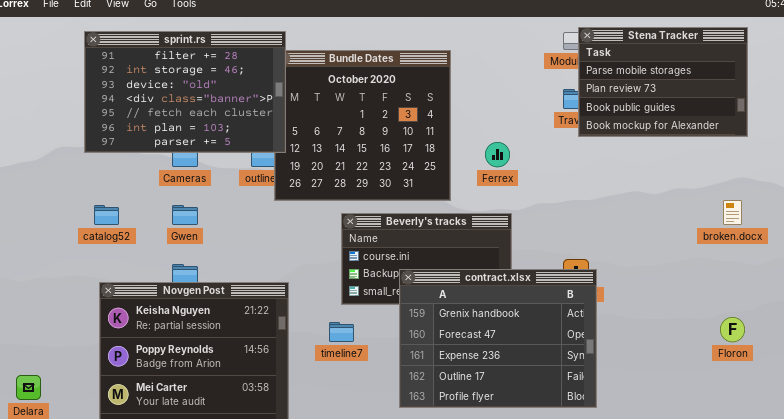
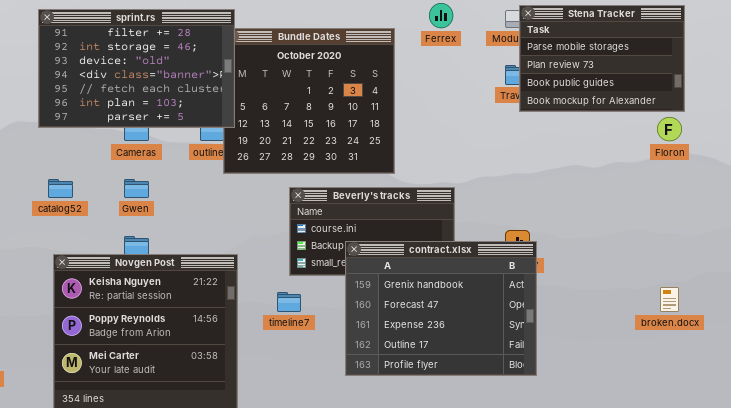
Ferrex: [485,142,510,167] -> [429,3,453,28], moved
broken.docx: [723,200,742,225] -> [660,287,679,312], moved
Floron: [720,317,745,342] -> [657,117,682,141], moved

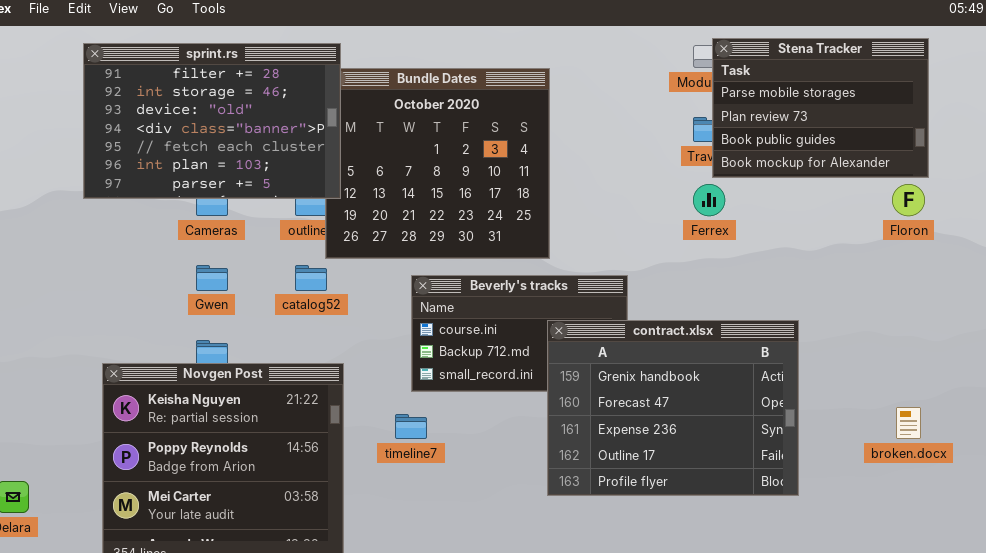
Ferrex: [429,3,453,28] -> [693,184,725,216], moved
catalog52: [48,179,73,198] -> [295,265,327,291], moved
contract.xlsx: [345,241,537,376] -> [547,320,799,496], moved

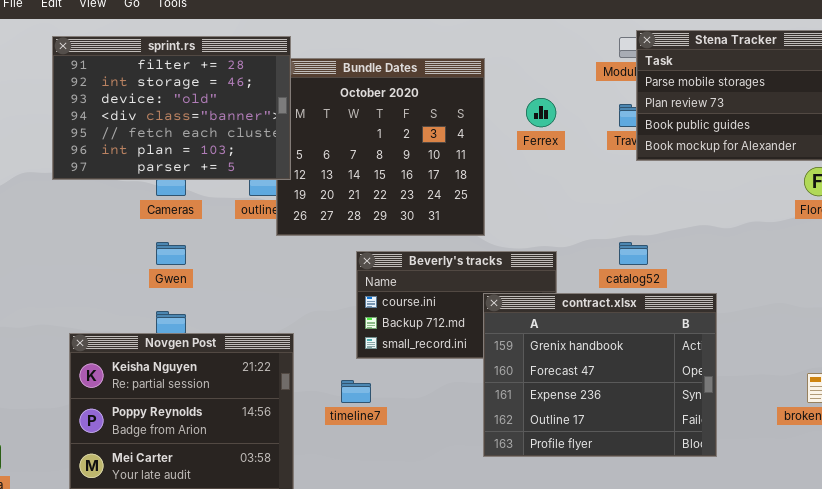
Ferrex: [693,184,725,216] -> [526,98,556,127], moved
catalog52: [295,265,327,291] -> [619,242,648,265], moved

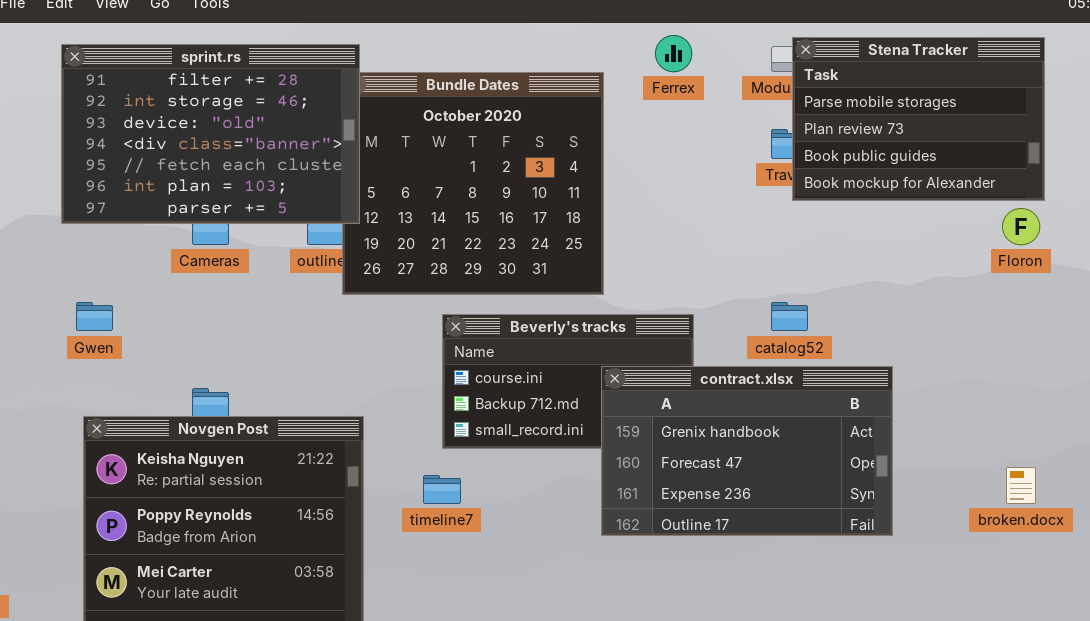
Ferrex: [526,98,556,127] -> [655,35,692,72], moved
Gwen: [156,242,186,265] -> [76,302,113,331], moved
contract.xlsx: [483,293,717,457] -> [601,366,893,536], resized

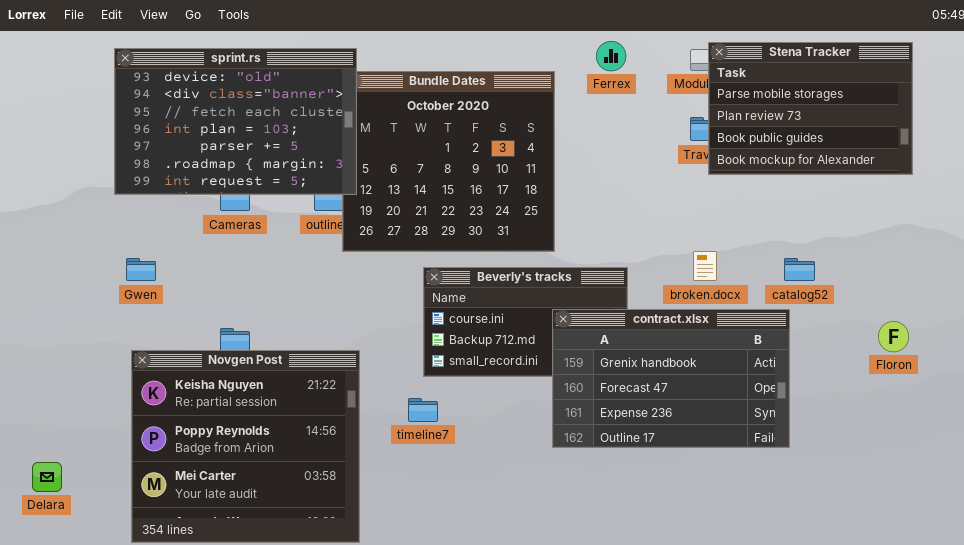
sprint.rs: [61,44,360,224] -> [114,48,357,195], scrolled down 2 rows
Floron: [1002,208,1040,245] -> [878,321,909,352], moved
catalog52: [771,302,808,331] -> [784,258,815,281], moved
broken.docx: [1006,467,1036,504] -> [693,251,717,281], moved

